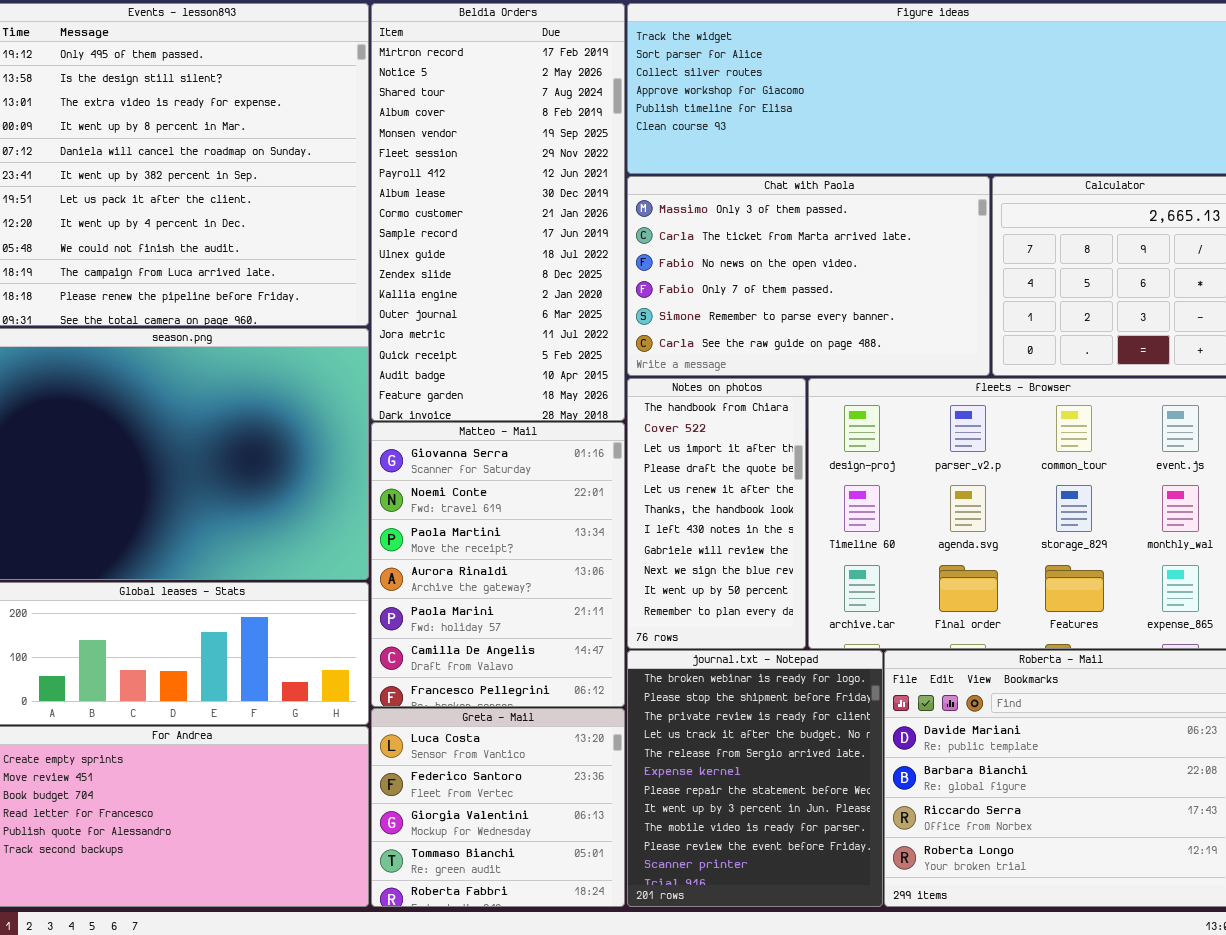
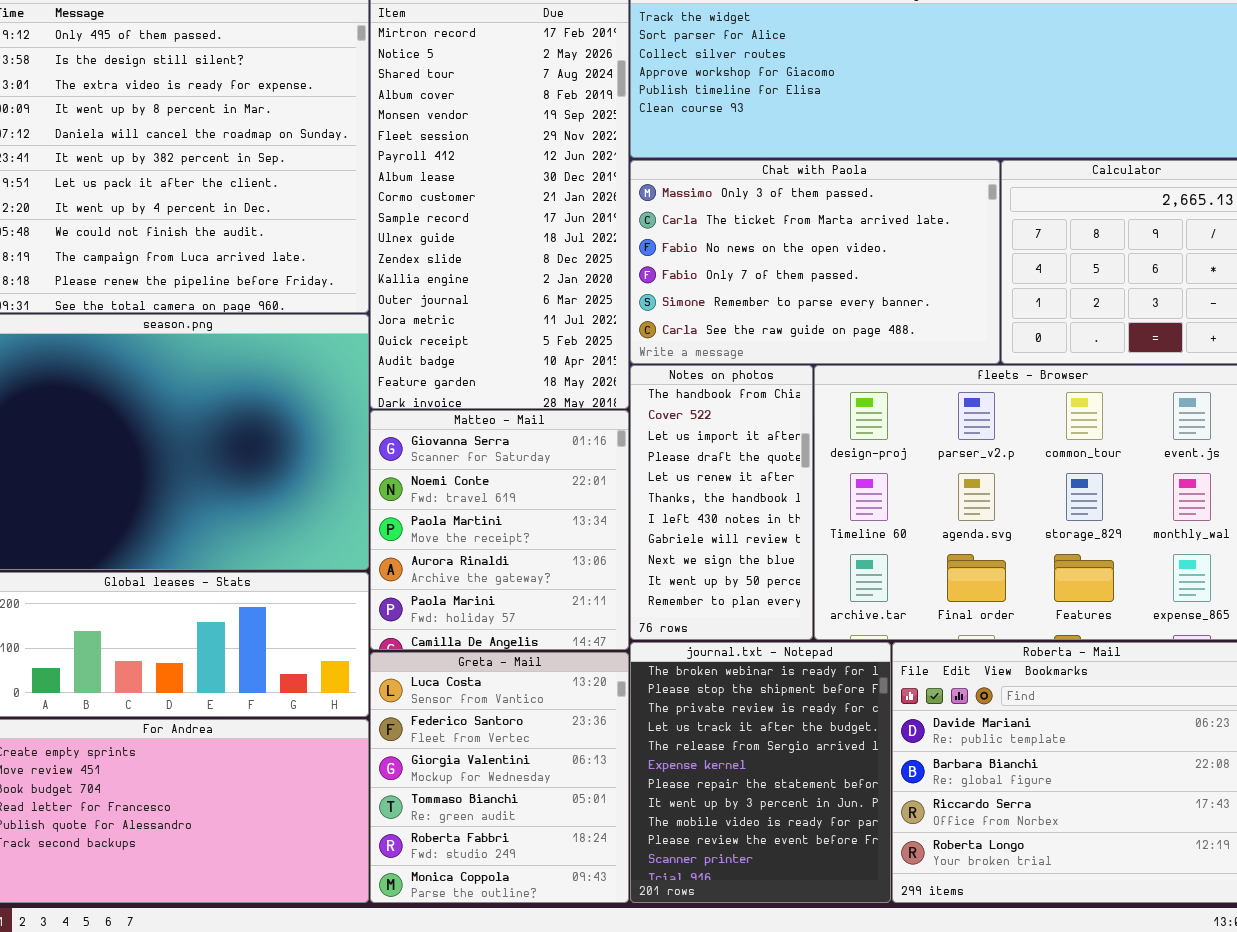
Matteo - Mail: [371,422,625,707] -> [370,410,629,650], resized
Greta - Mail: [371,708,625,907] -> [370,652,629,903], resized

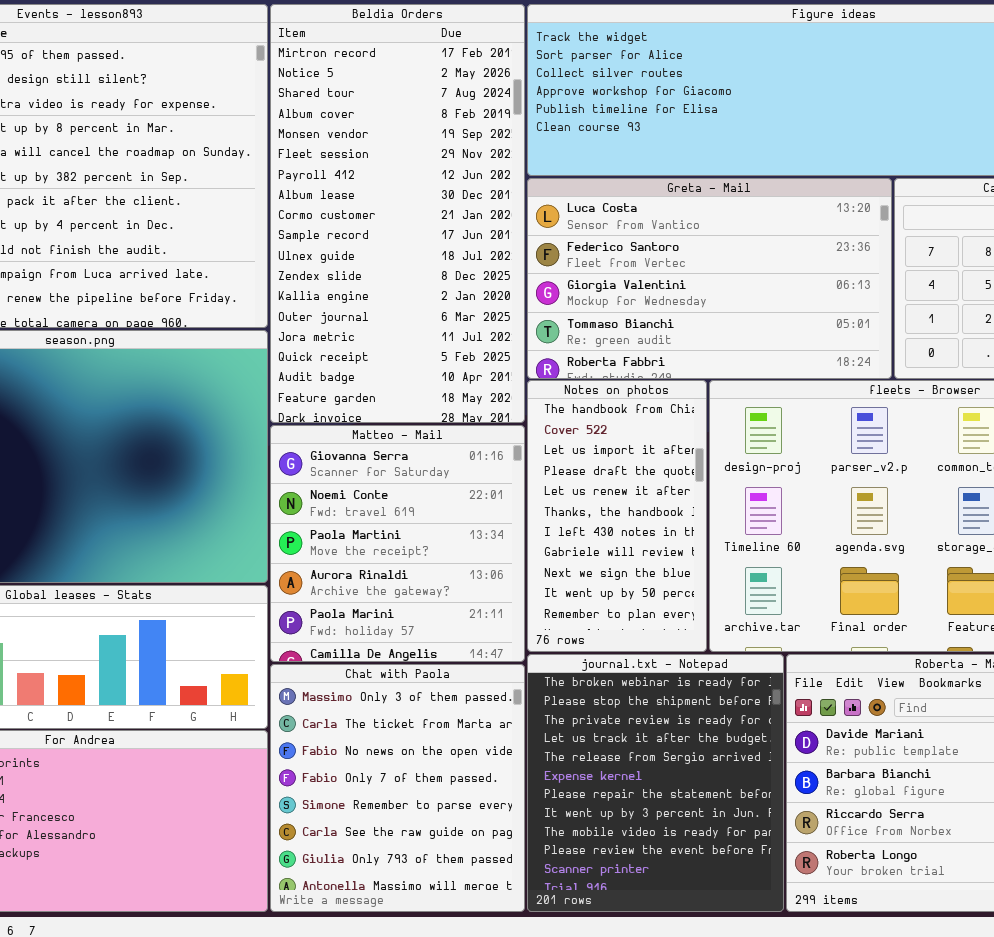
Chat with Paola: [630,160,1000,364] -> [270,664,525,912], moved, resized
Greta - Mail: [370,652,629,903] -> [527,178,892,379], moved, resized

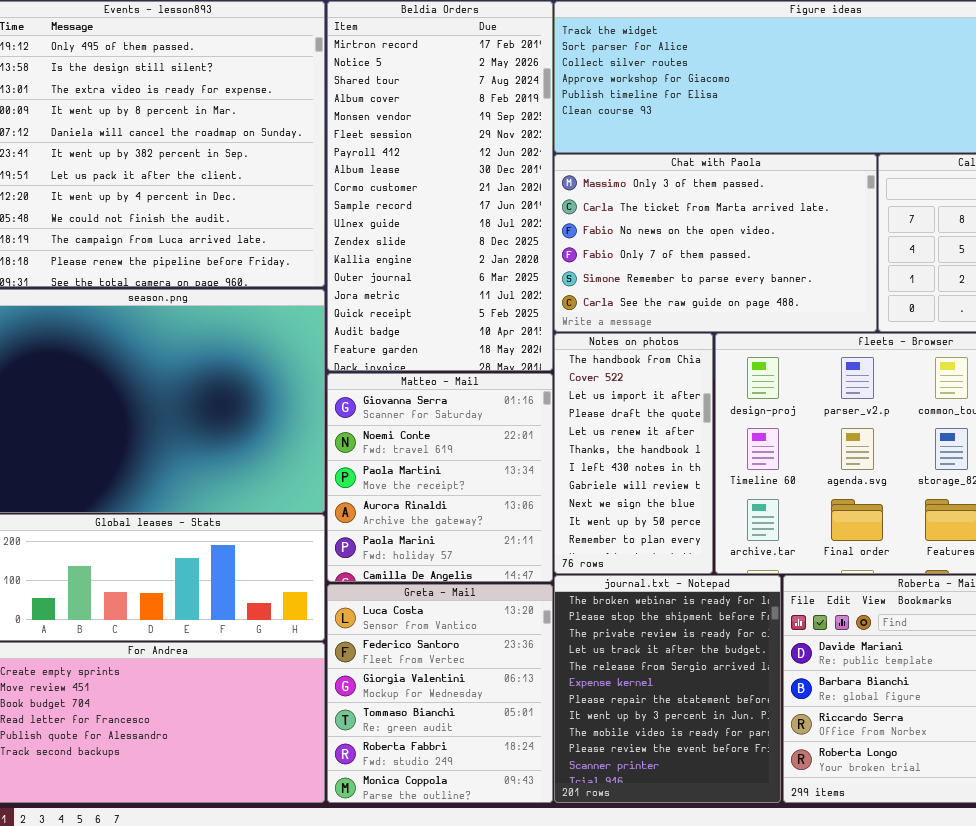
Greta - Mail: [527,178,892,379] -> [327,584,553,803], moved, resized
Chat with Paola: [270,664,525,912] -> [554,154,877,332], moved, resized

